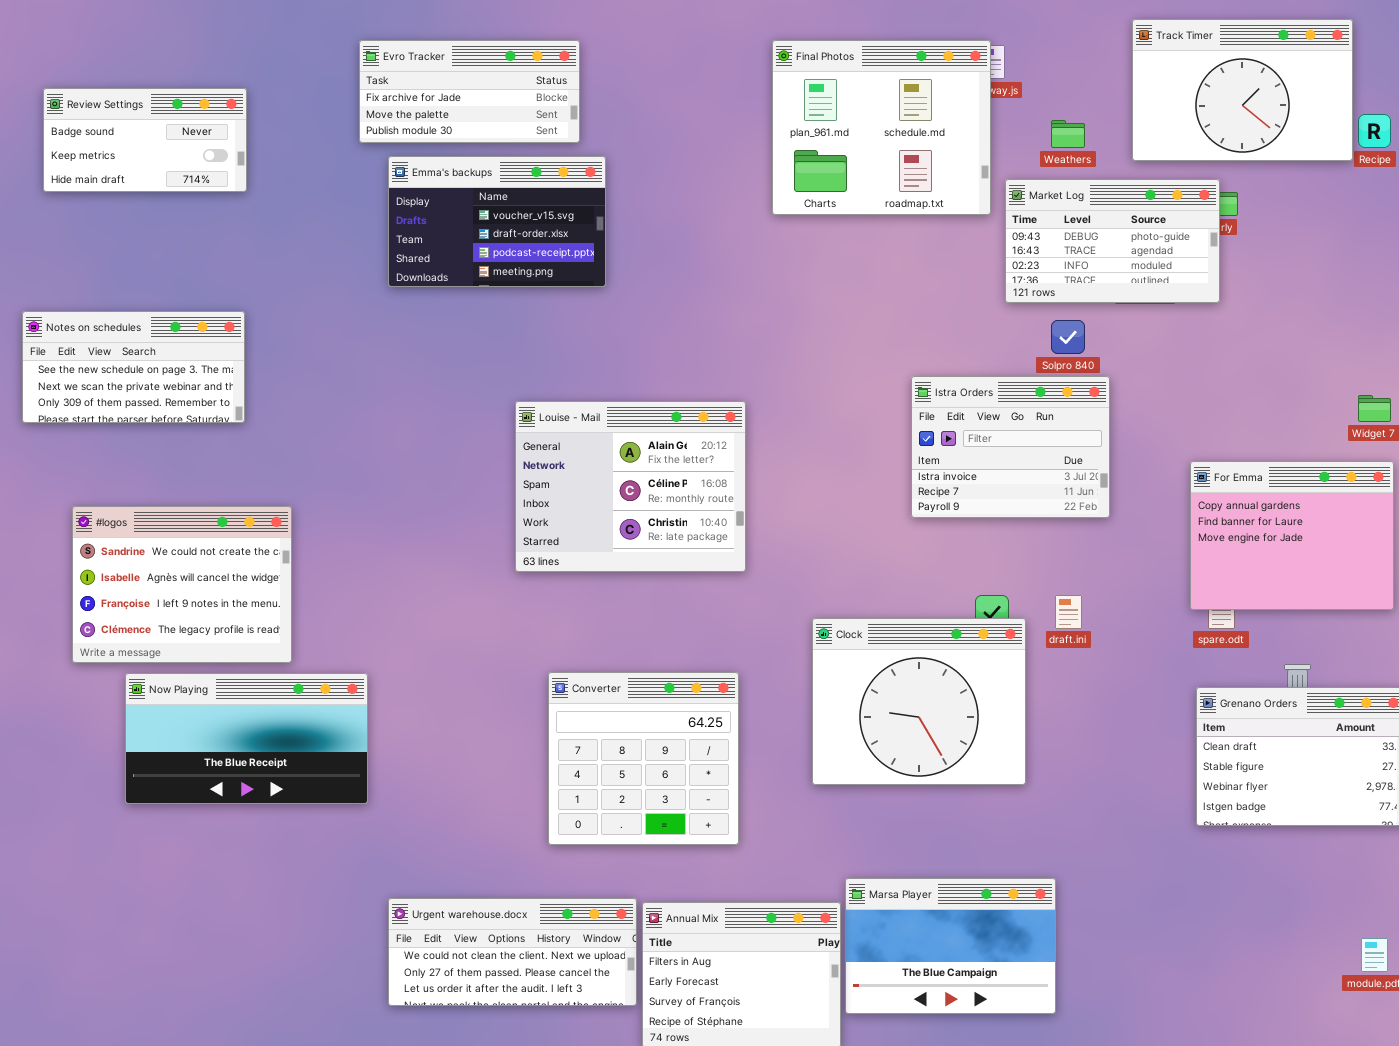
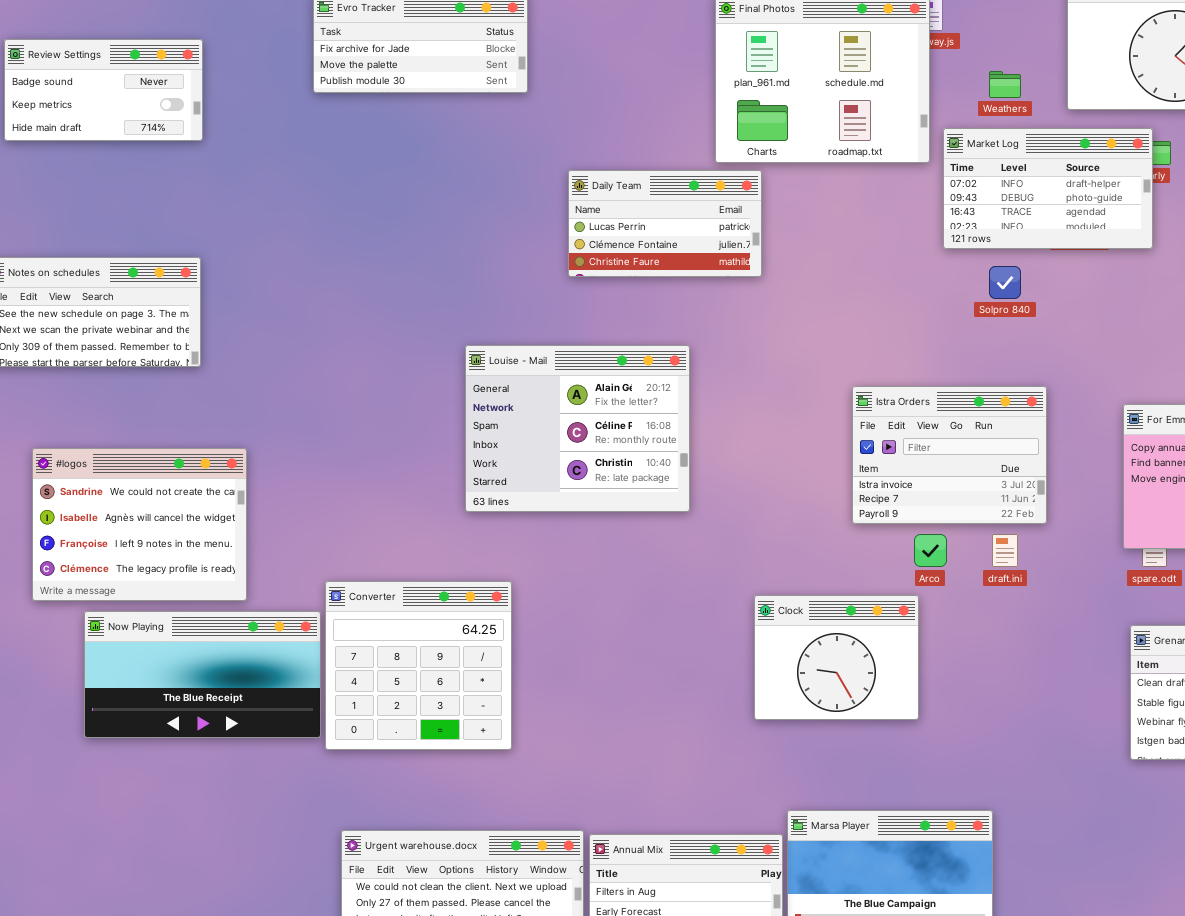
Emma's backups: [388,156,606,287] -> none, closed
Market Log: [1005,179,1220,303] -> [943,128,1153,249], scrolled up 1 row
Daily Team: none -> [568,170,762,277], opened
Istra Orders: [911,376,1110,518] -> [852,386,1047,524], moved
Clock: [812,618,1026,785] -> [754,595,919,720], resized
Converter: [548,672,739,845] -> [325,581,512,750], moved

